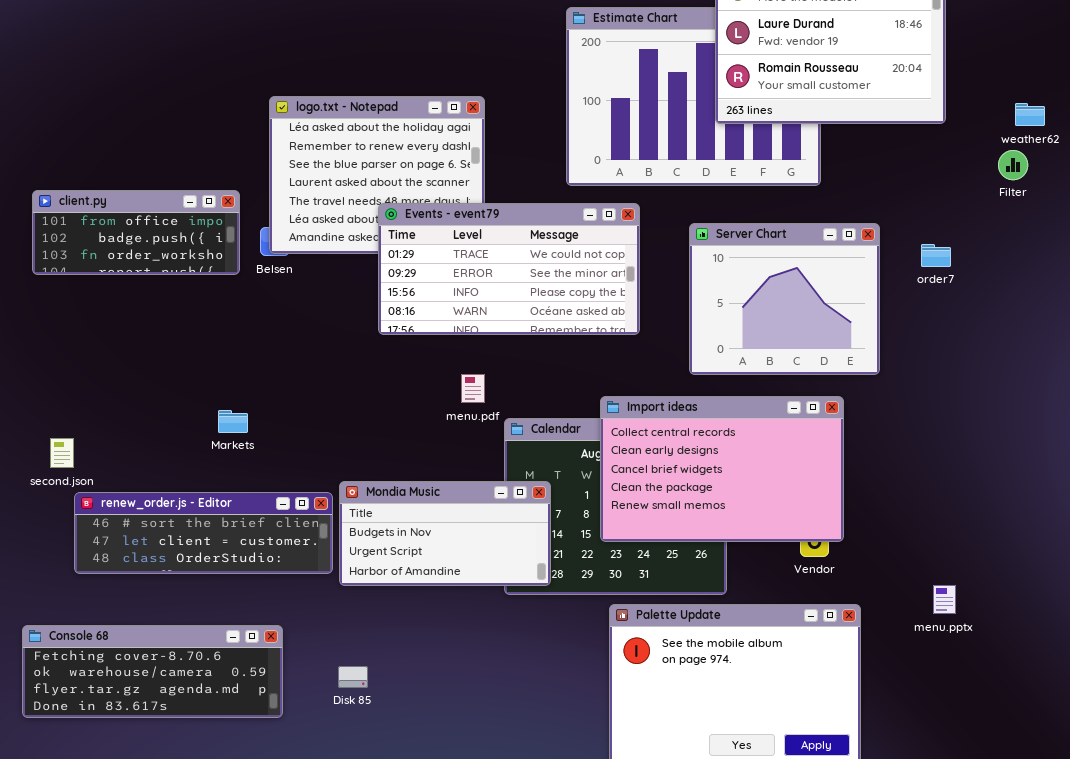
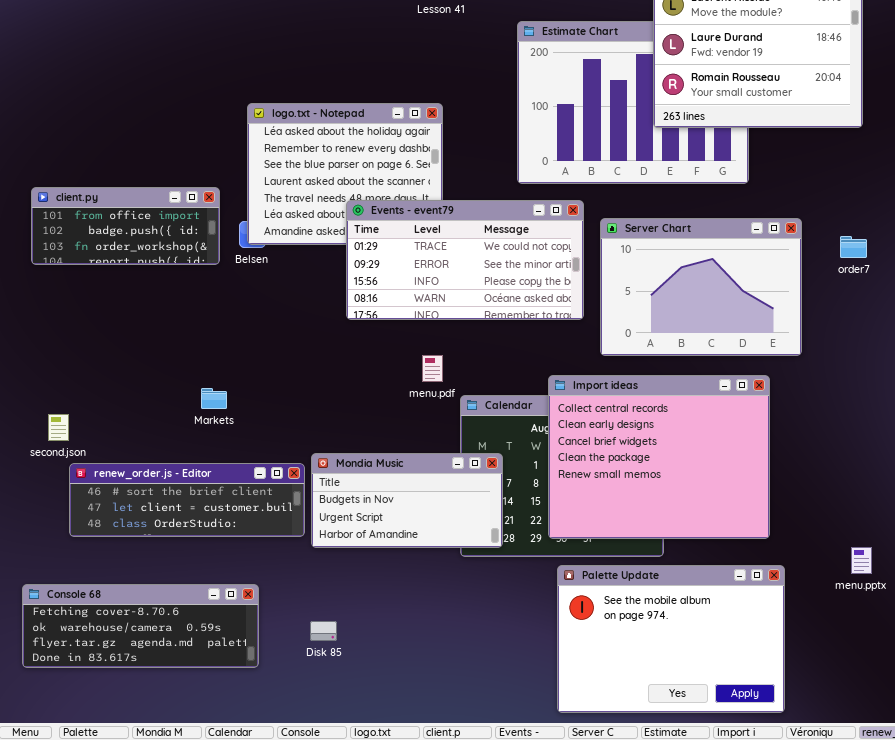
Server Chart: [689,223,880,375] -> [600,218,802,356], resized
Import ideas: [600,396,844,542] -> [548,375,770,539], resized

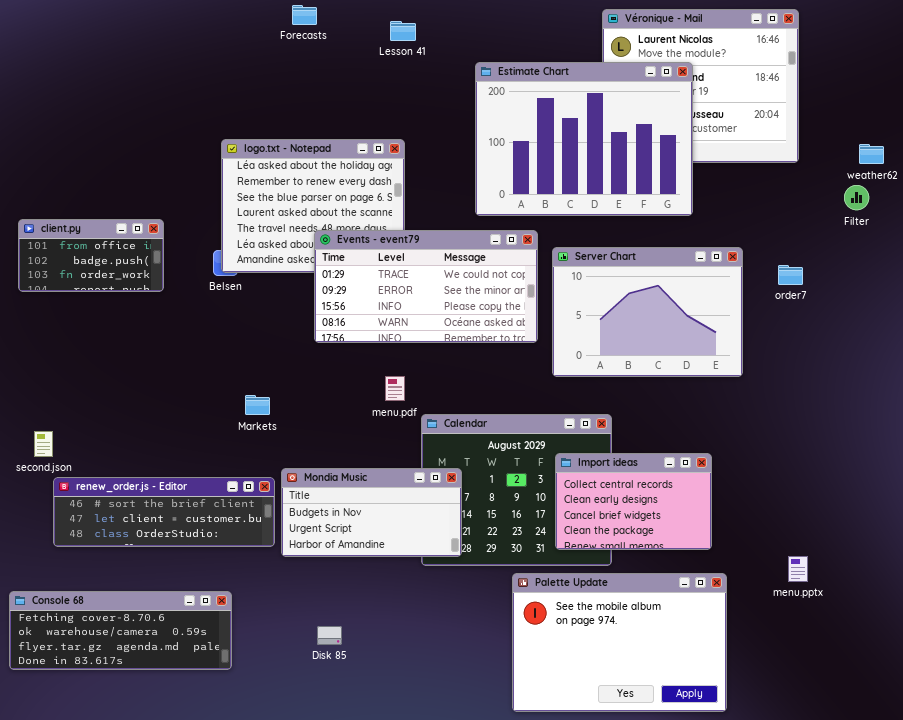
Estimate Chart: [517,21,749,184] -> [475,62,693,216], raised
client.py: [31,187,220,265] -> [18,219,164,292], resized
Import ideas: [548,375,770,539] -> [555,453,712,550], resized
Markets: [201,388,227,409] -> [245,395,270,415], moved
Disk 85: [310,621,337,641] -> [317,626,342,645], moved

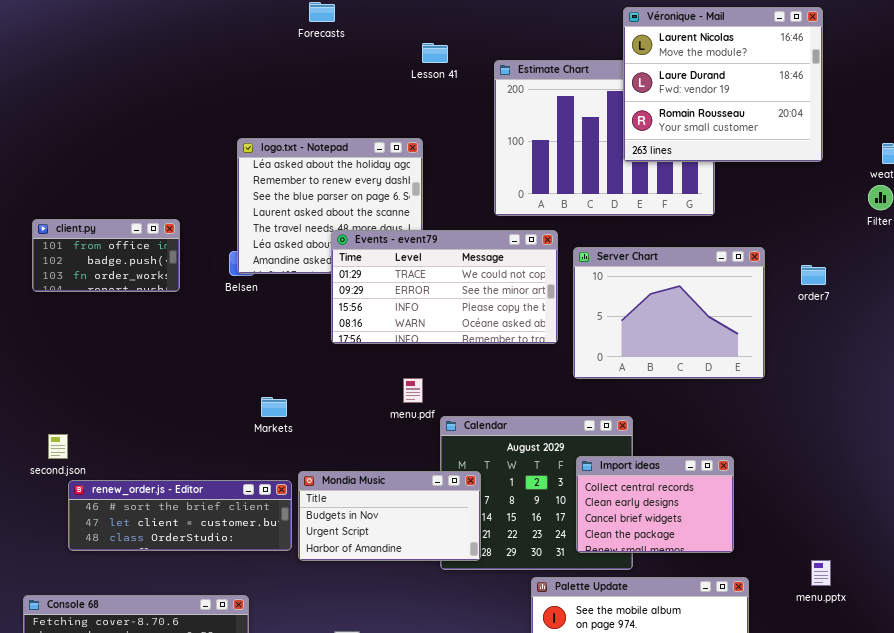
Véronique - Mail: [602,9,799,163] -> [623,7,823,162], raised
Lesson 41: [390,21,416,41] -> [422,43,448,63], moved

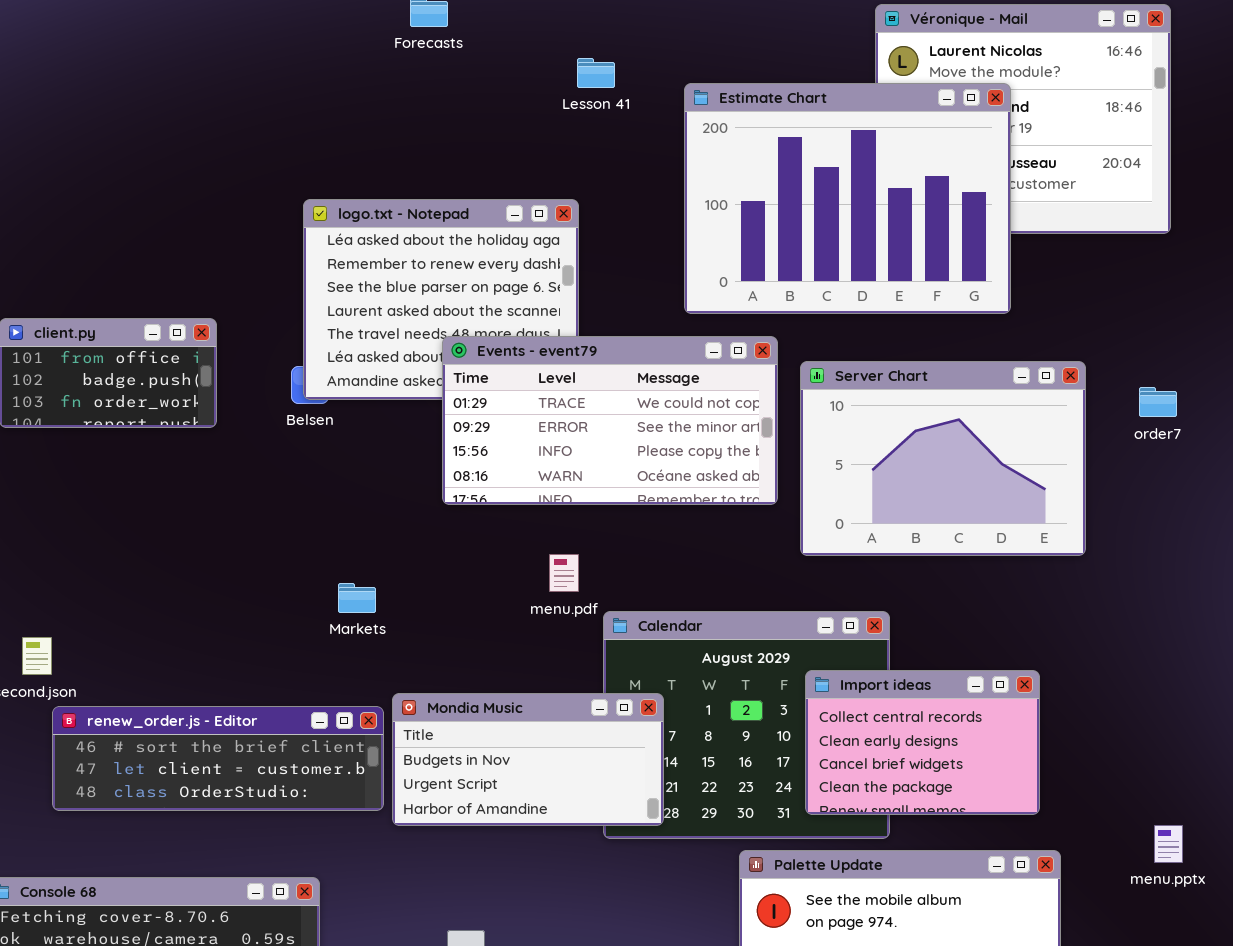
Estimate Chart: [494,60,715,216] -> [684,83,1011,314], raised

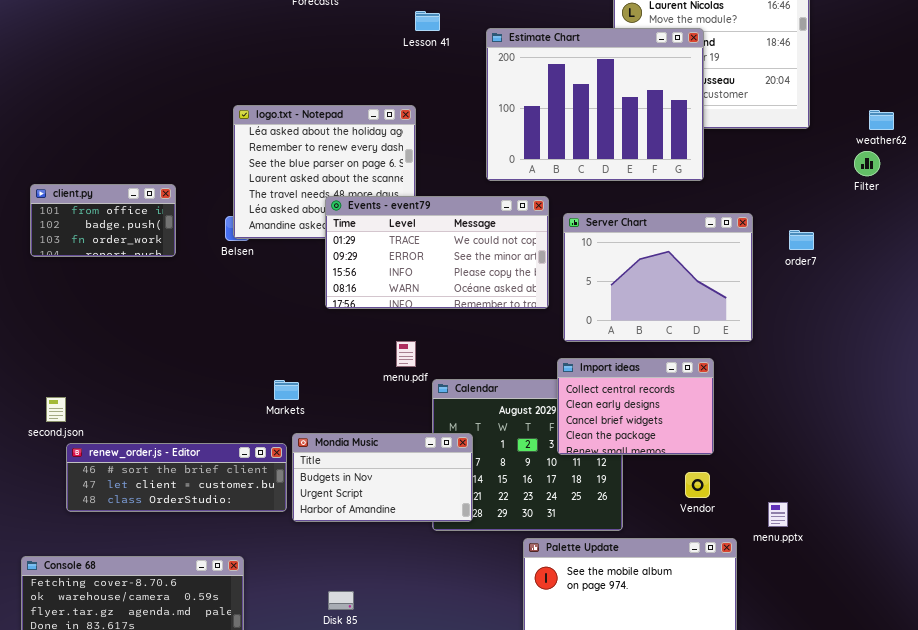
Markets: [338,583,376,613] -> [274,380,299,400], moved
Import ideas: [805,670,1040,815] -> [557,358,714,455], moved
menu.pptx: [1154,825,1183,863] -> [768,502,788,527], moved

